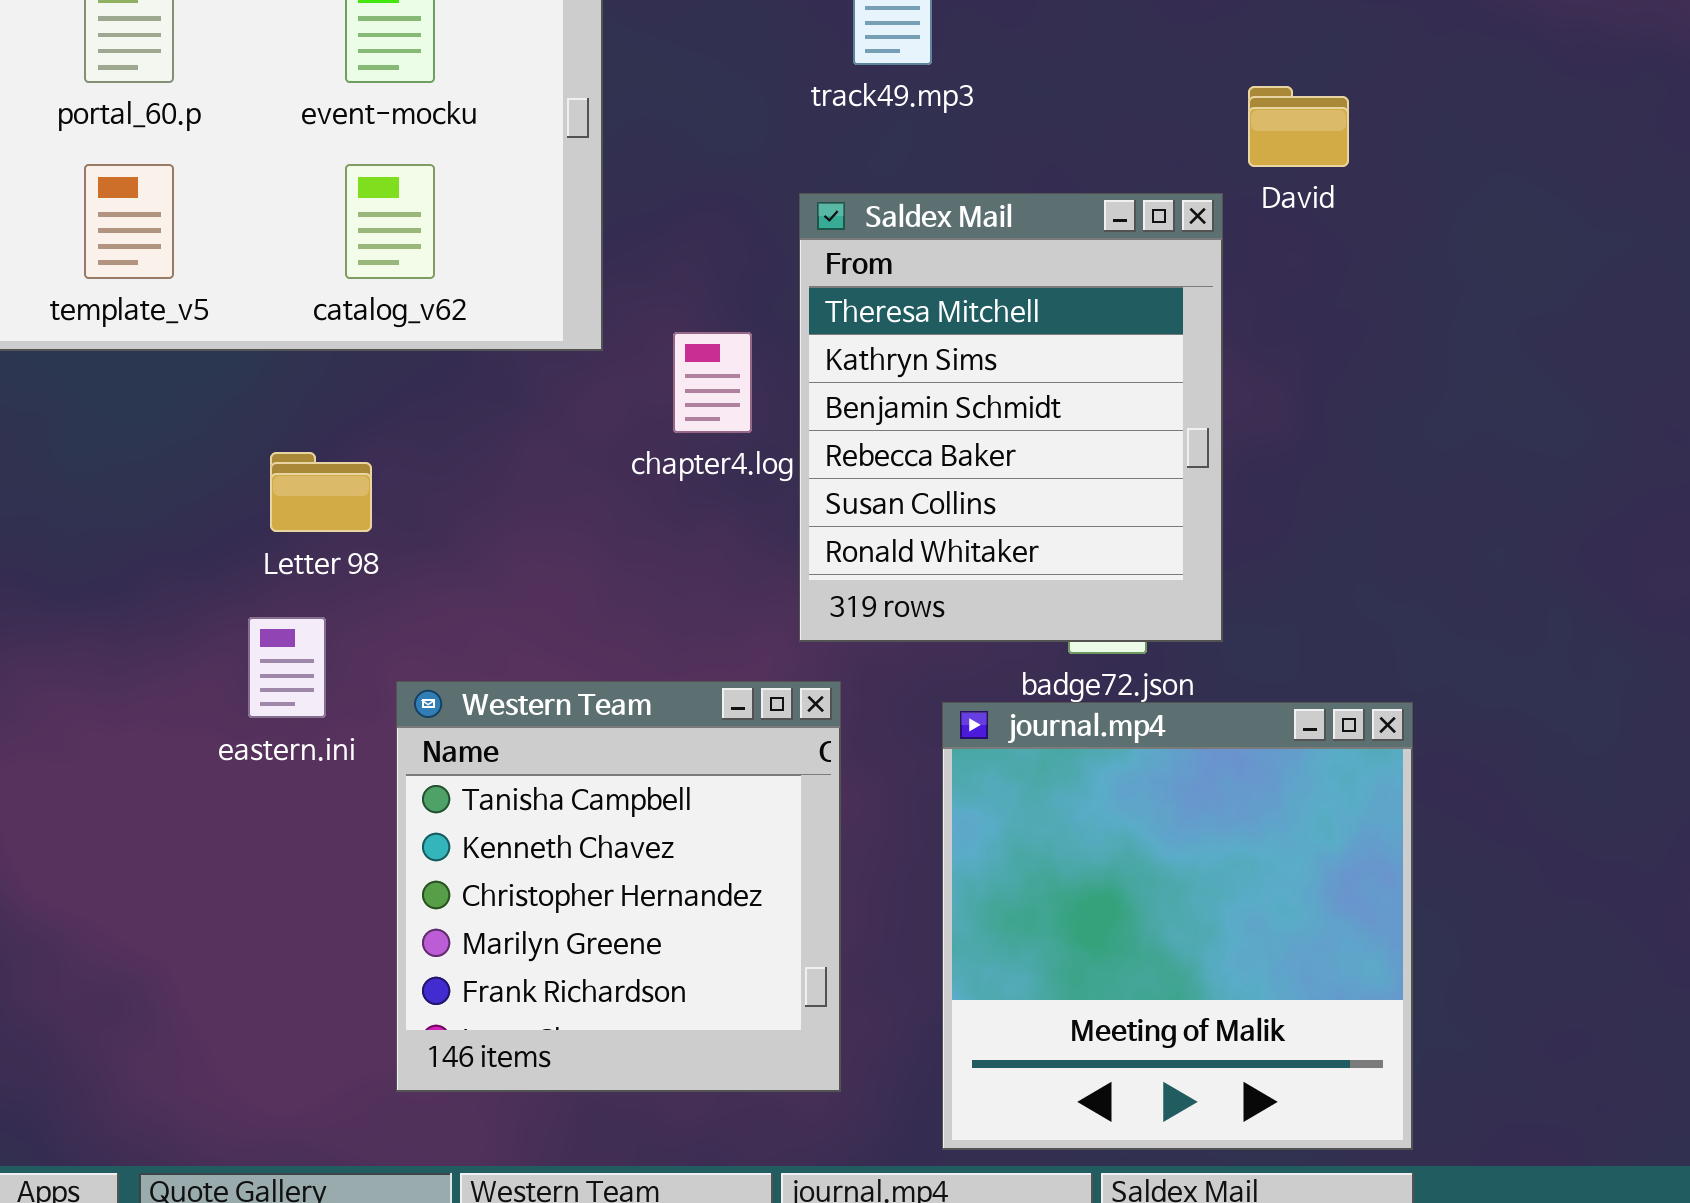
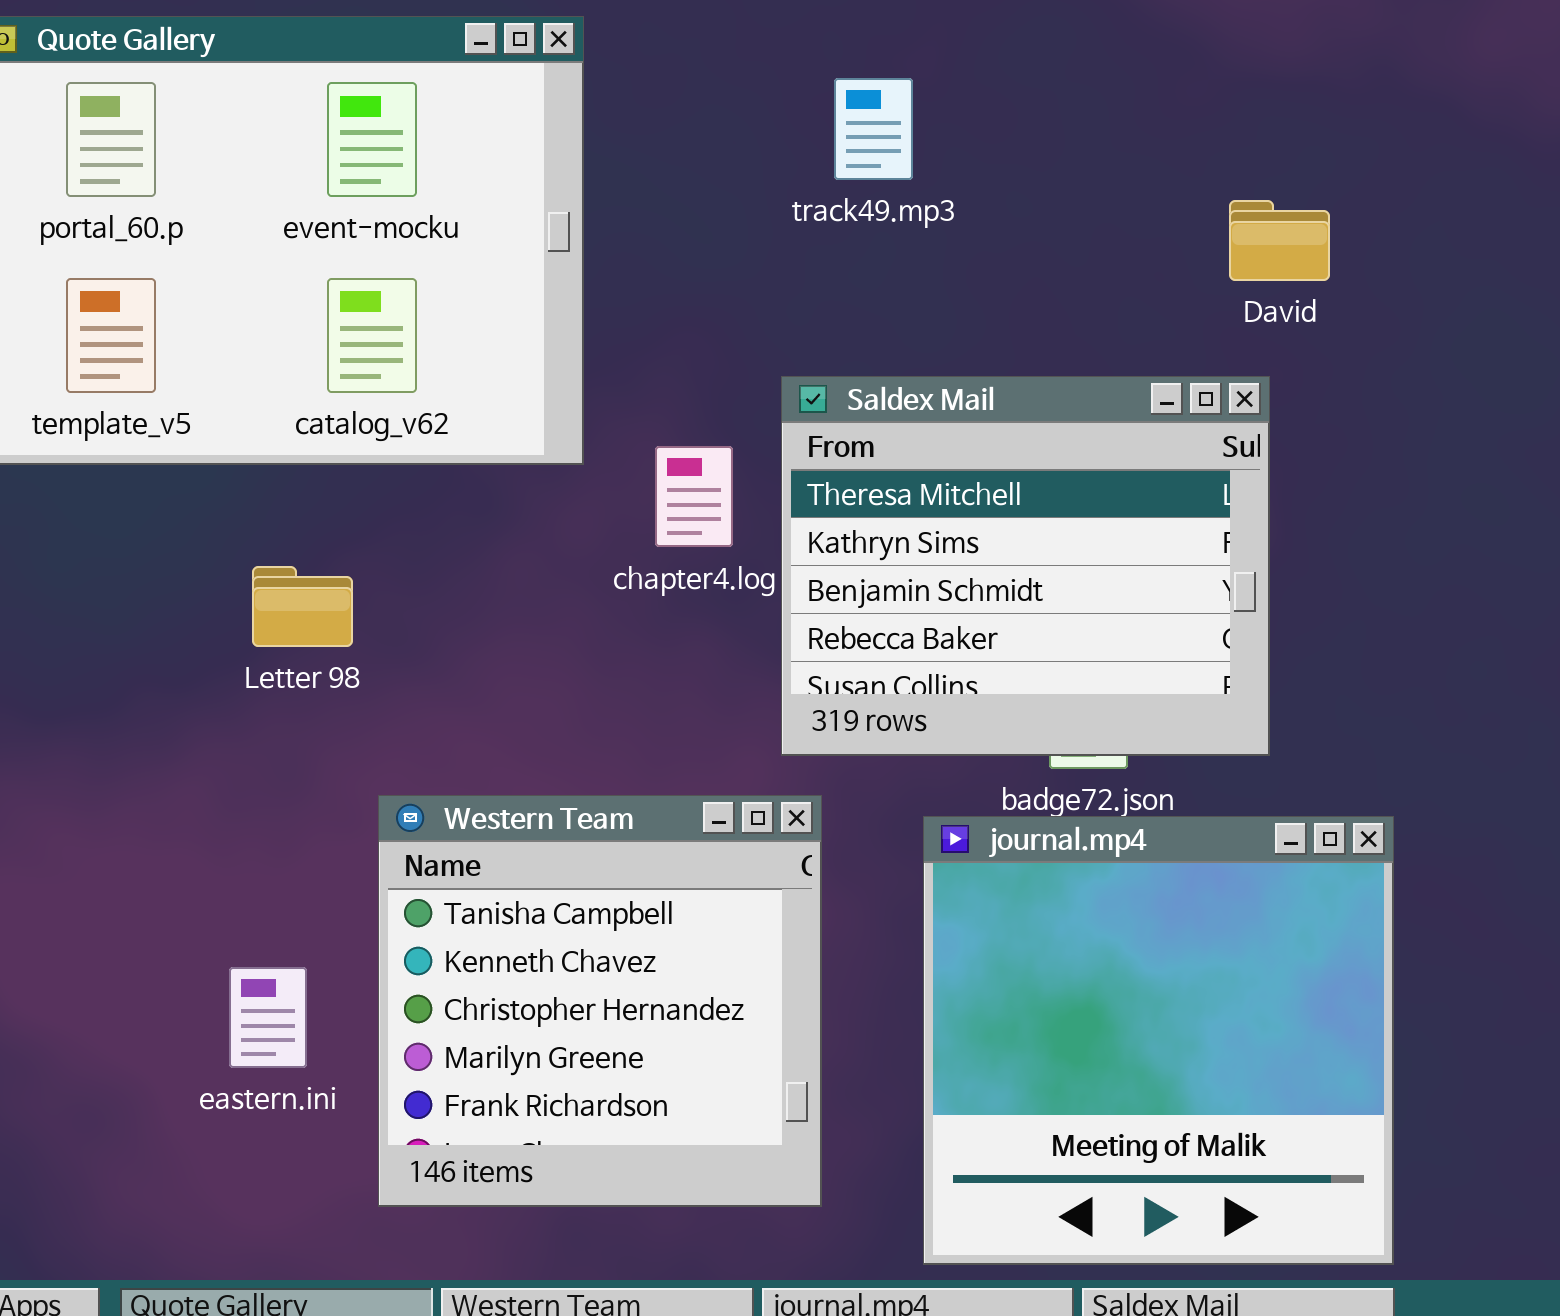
Saldex Mail: [799,193,1223,642] -> [781,376,1270,756], resized
eastern.ini: [248,617,326,718] -> [229,967,307,1068], moved

